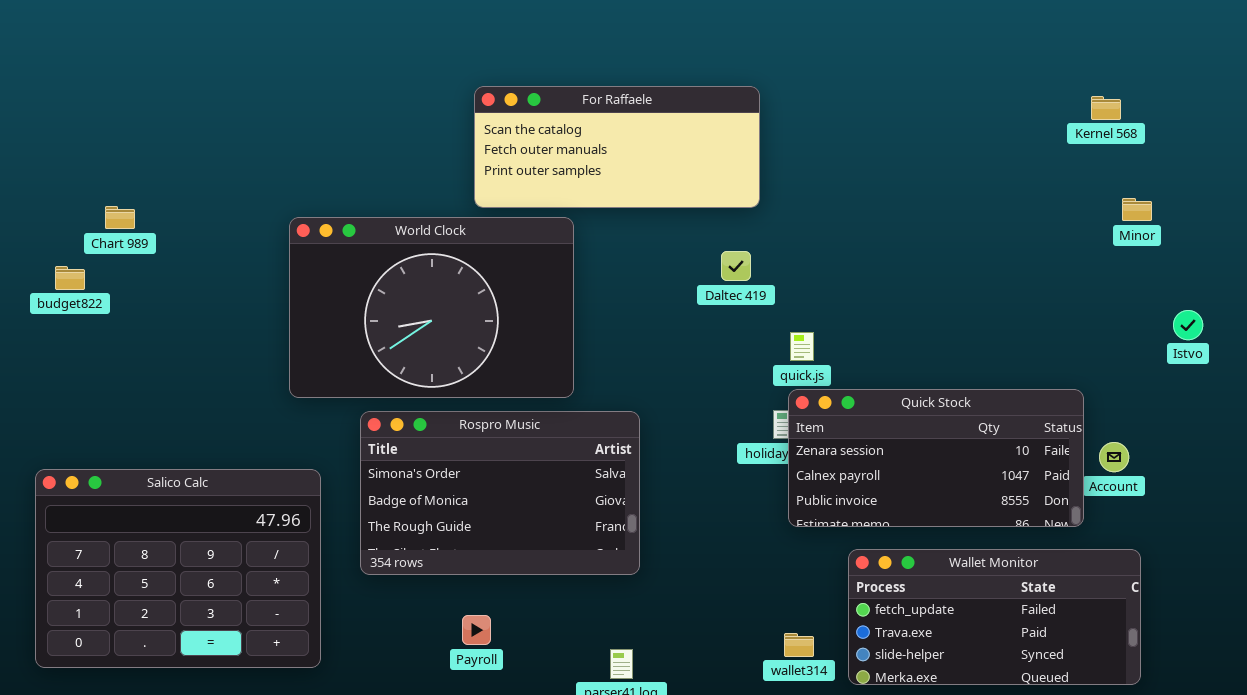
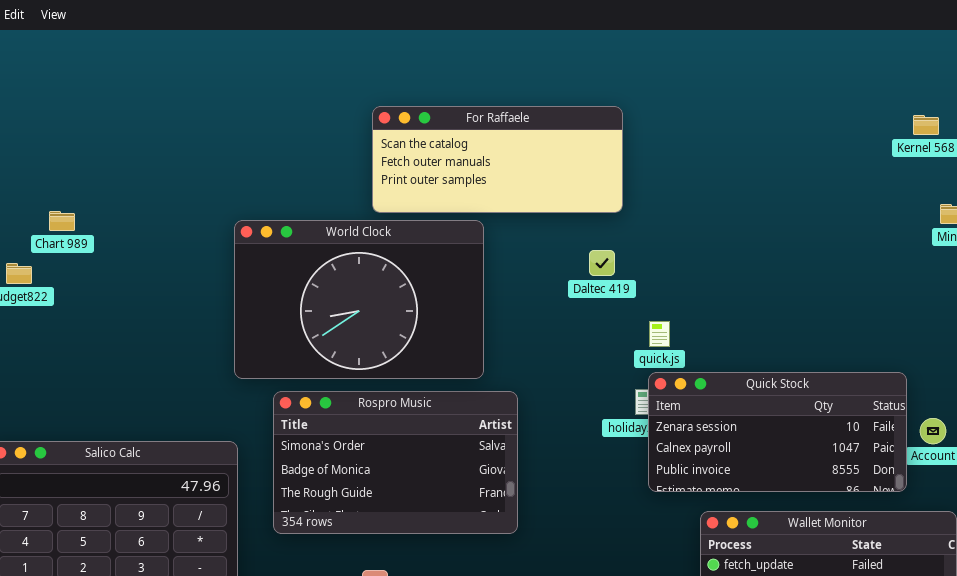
World Clock: [289,217,574,398] -> [234,220,484,379], moved

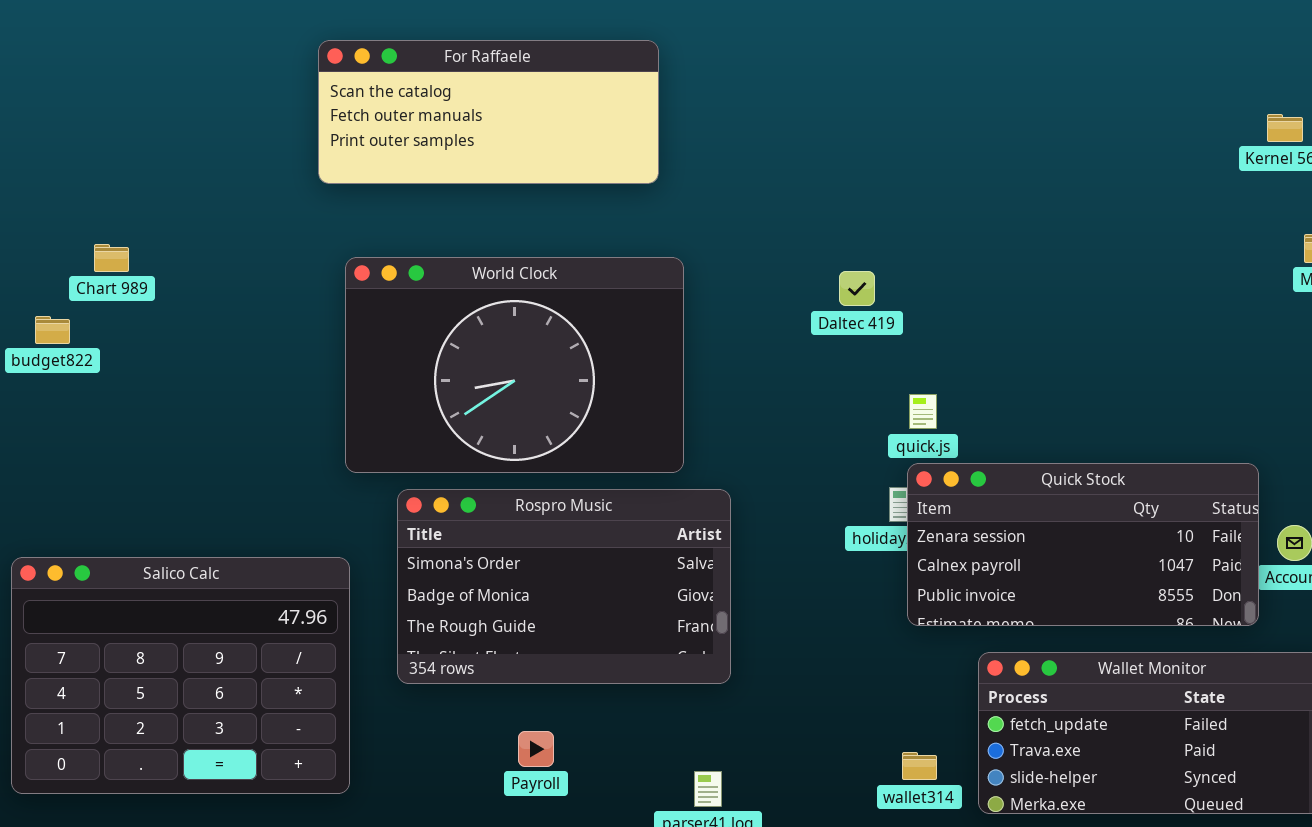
For Raffaele: [372,106,623,213] -> [318,40,659,184], moved
Daltec 419: [589,250,615,276] -> [839,271,875,306], moved

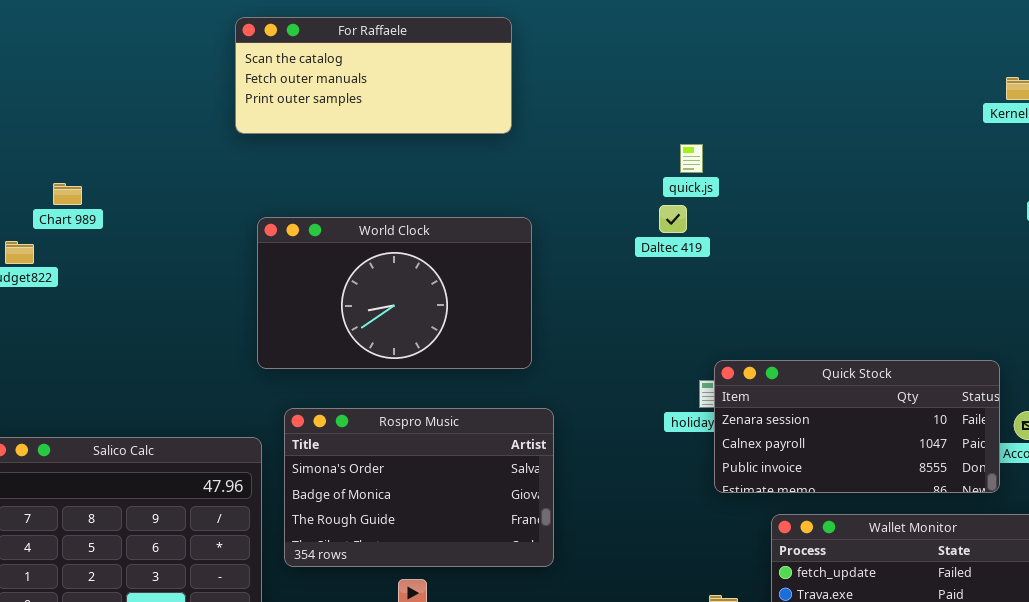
World Clock: [345,257,684,473] -> [257,217,532,369], resized
quick.js: [909,394,937,429] -> [680,144,703,173], moved
Rospro Music: [397,489,731,684] -> [284,408,554,567], moved

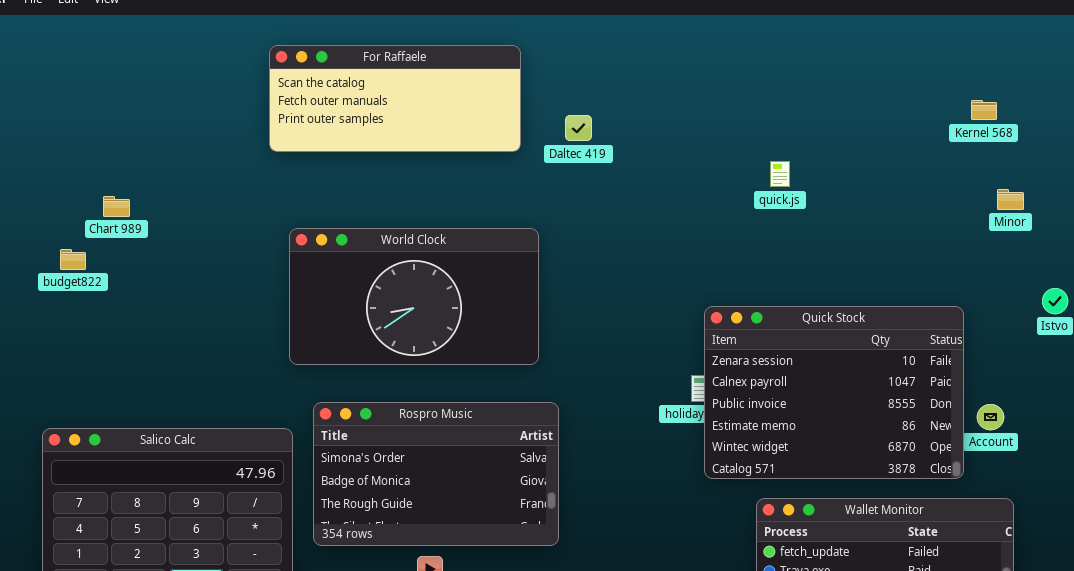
quick.js: [680,144,703,173] -> [770,161,790,187], moved
Daltec 419: [659,205,687,233] -> [565,115,592,141], moved
Quick Stock: [714,360,1000,493] -> [704,306,964,479], resized

